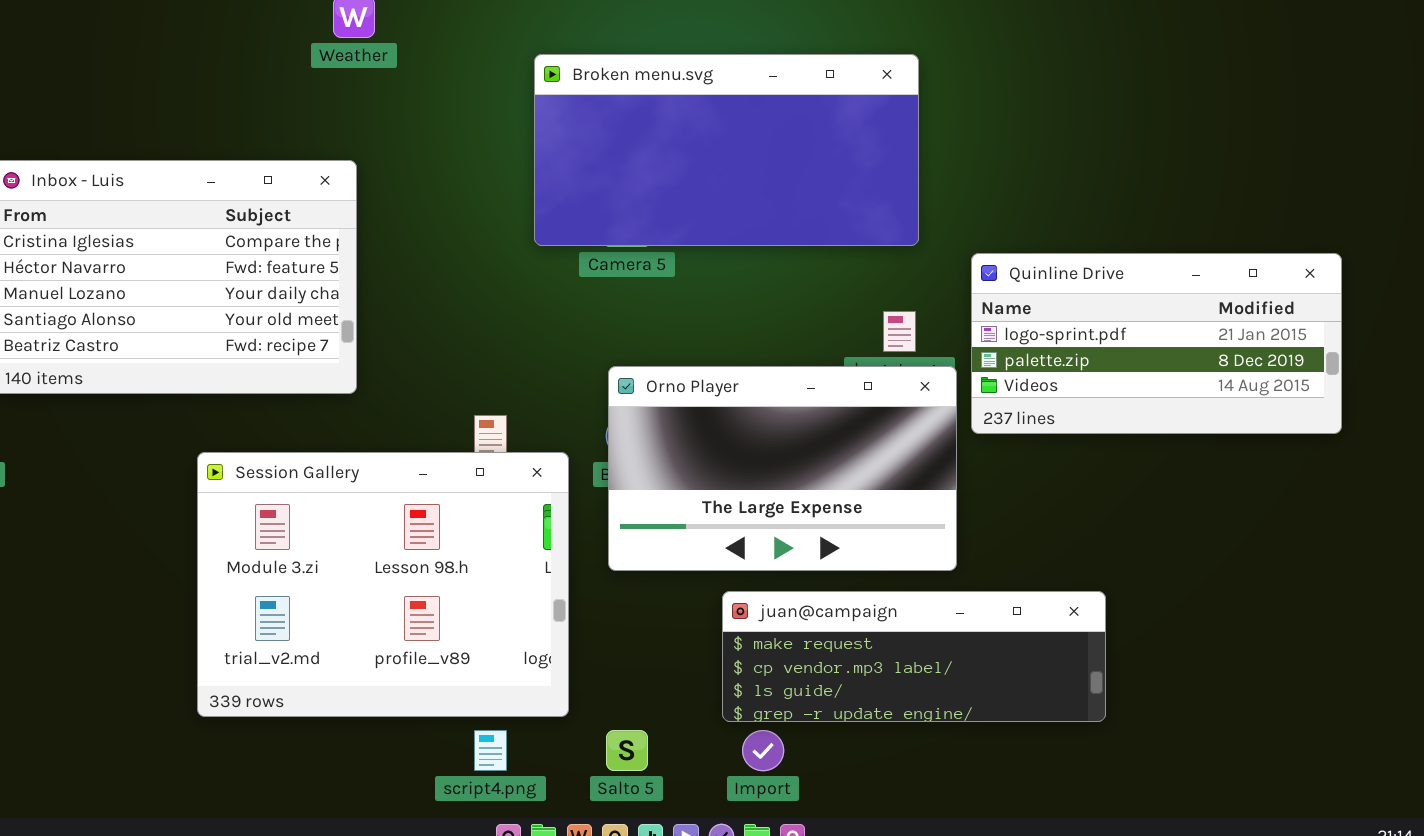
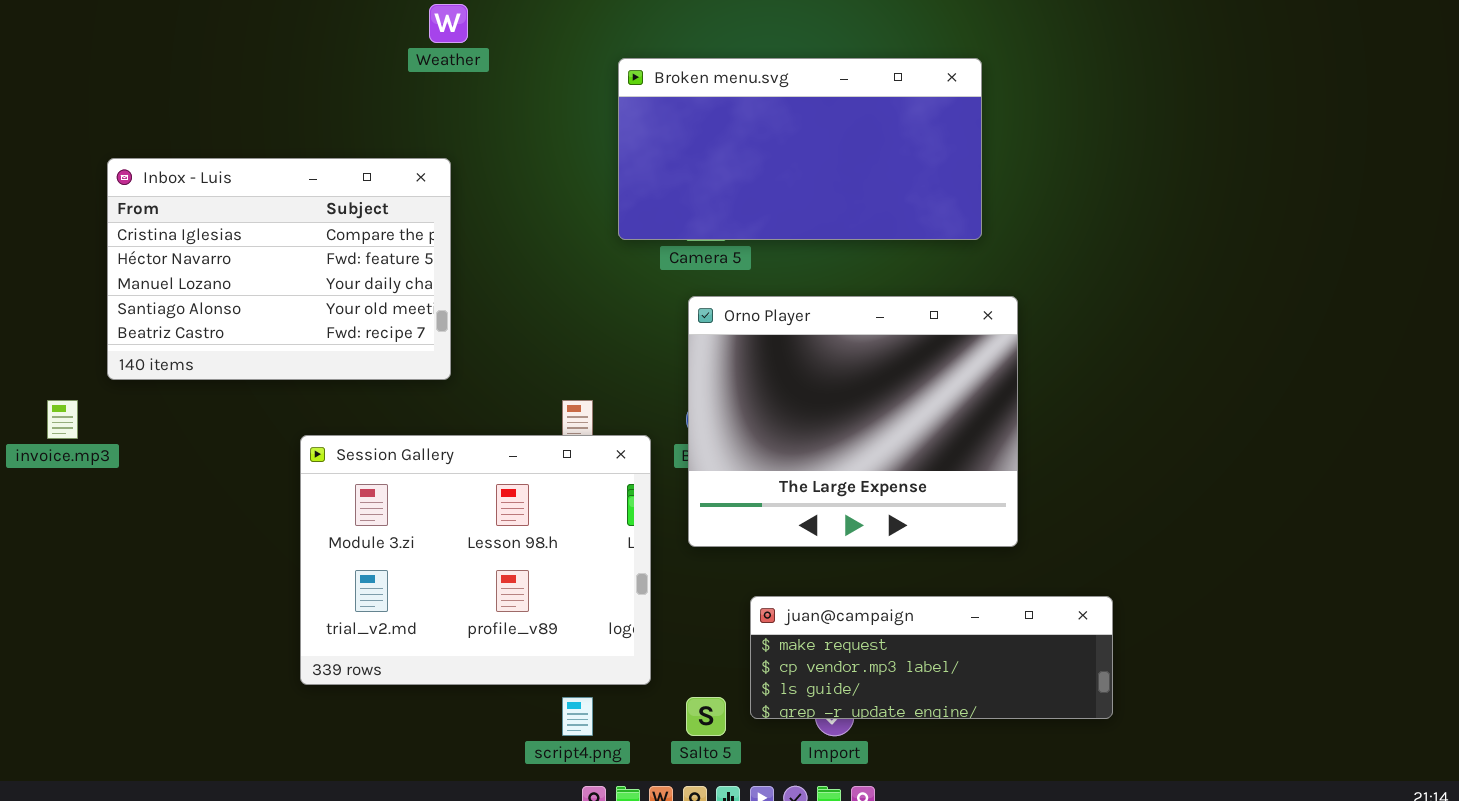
Quinline Drive: [971,253,1342,434] -> none, closed
Orno Player: [608,366,957,571] -> [688,296,1018,547], resized
juan@campaign: [722,591,1106,722] -> [750,596,1113,719], moved

